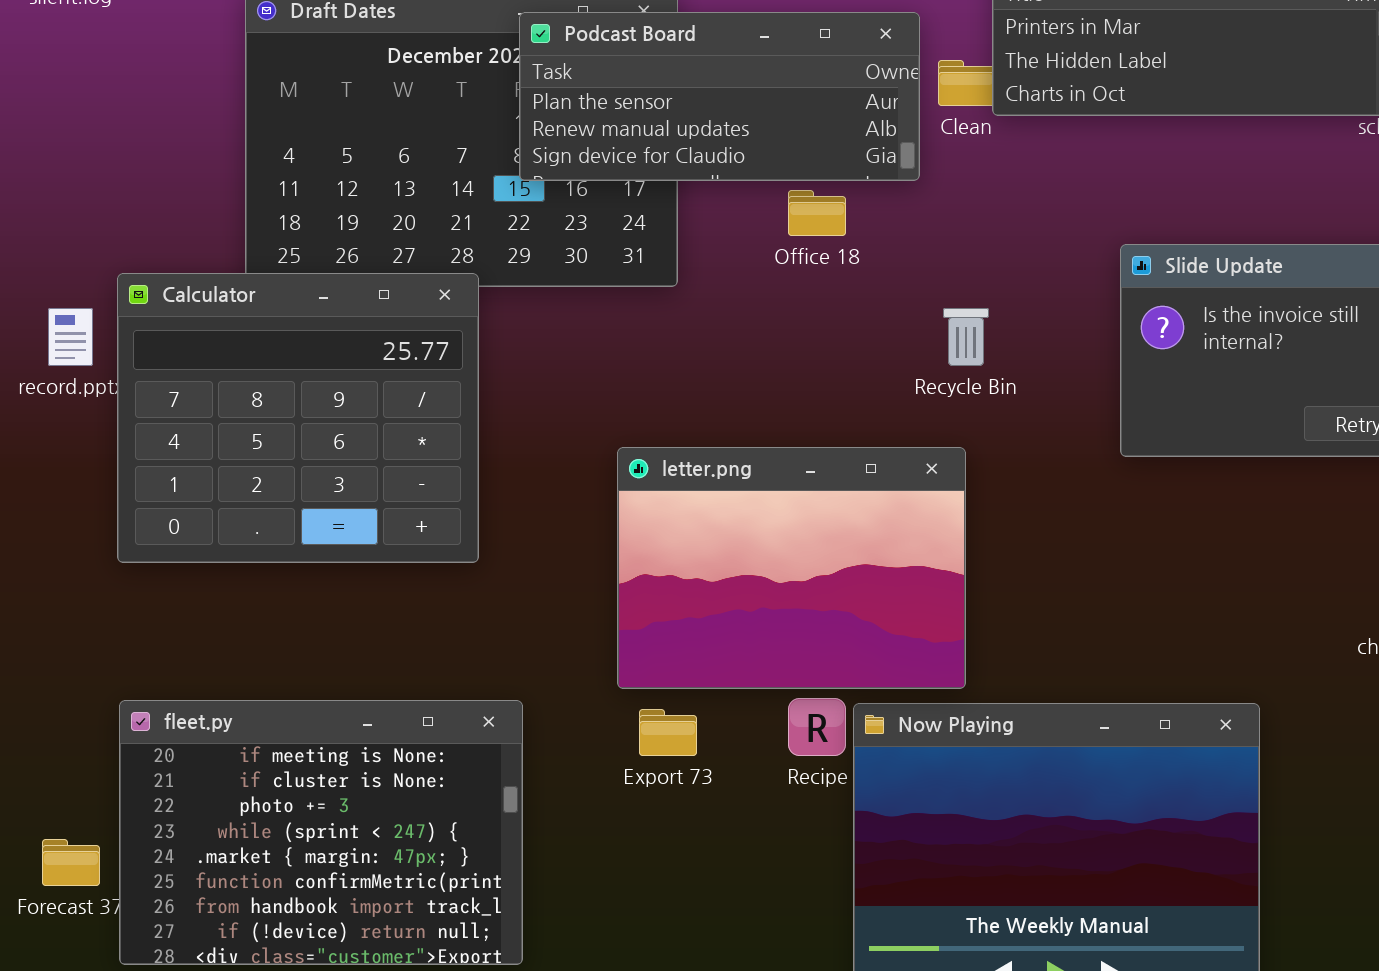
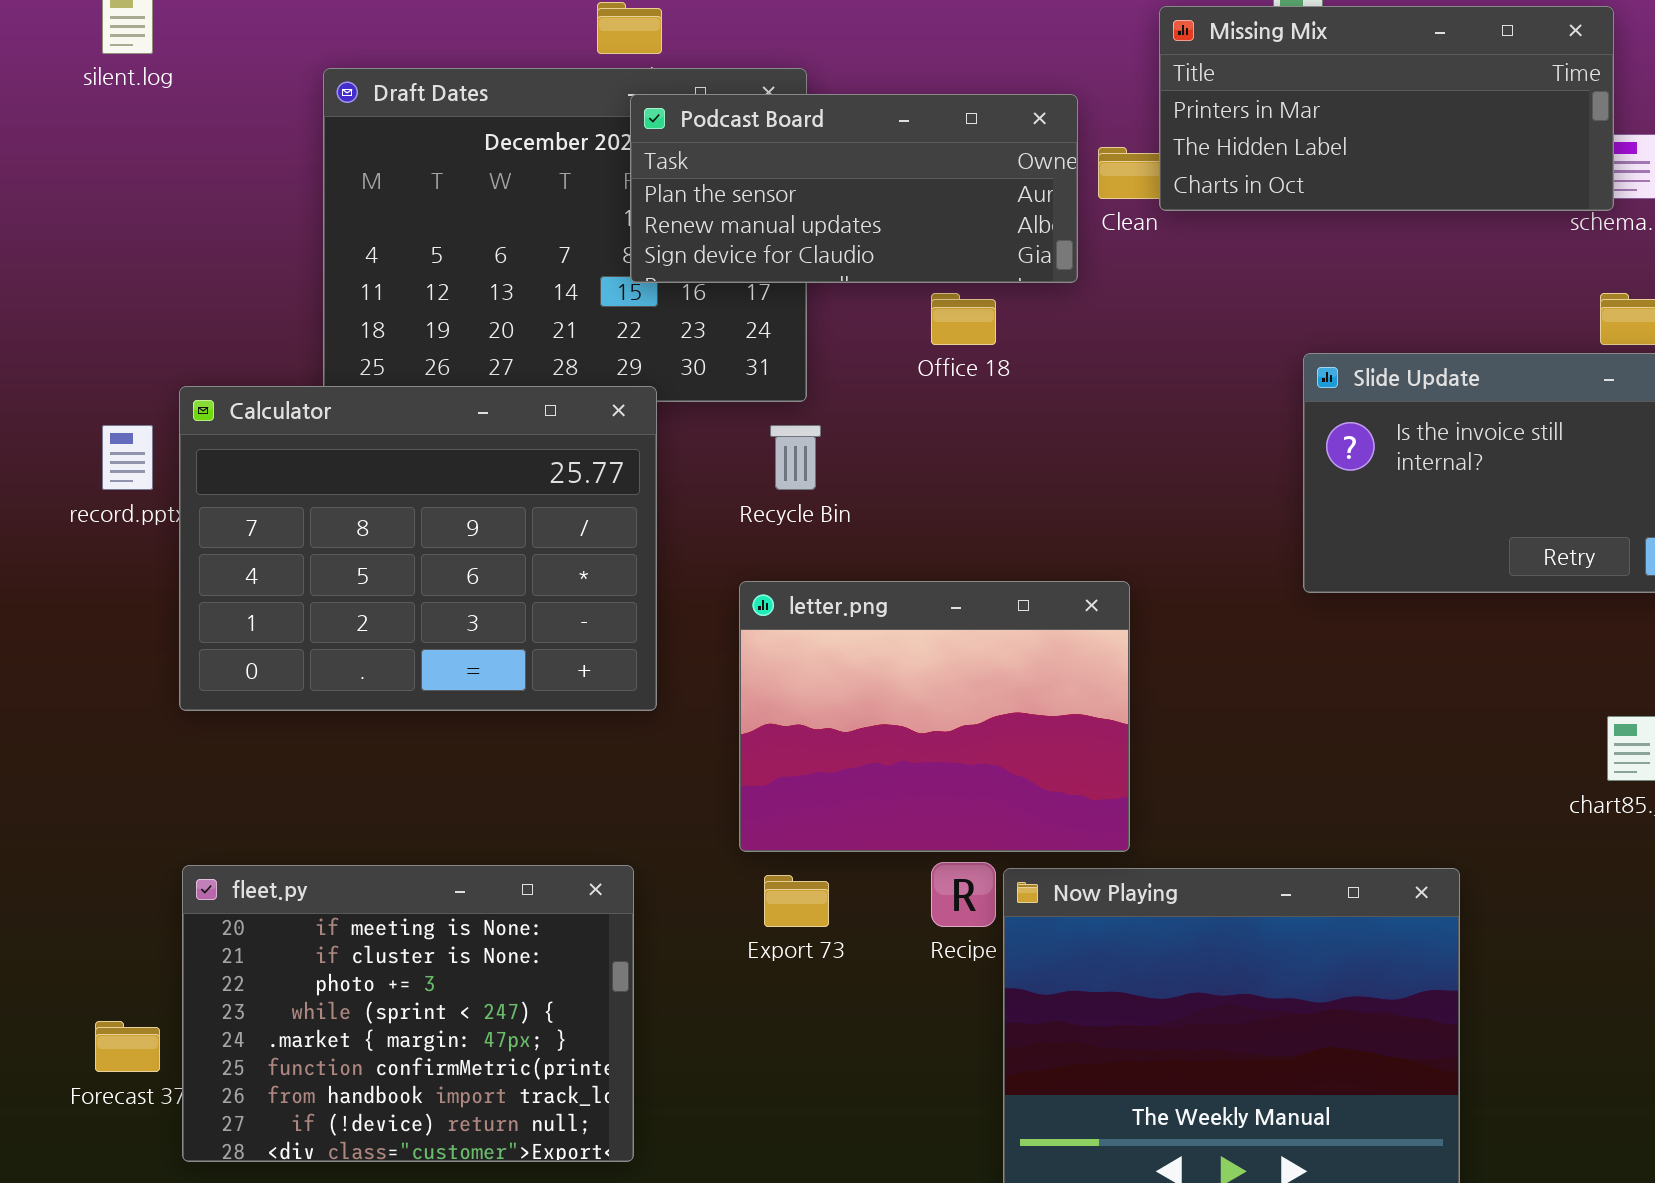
Calculator: [117,273,479,563] -> [179,386,657,711], resized
Recycle Bin: [943,308,989,366] -> [770,425,821,490], moved

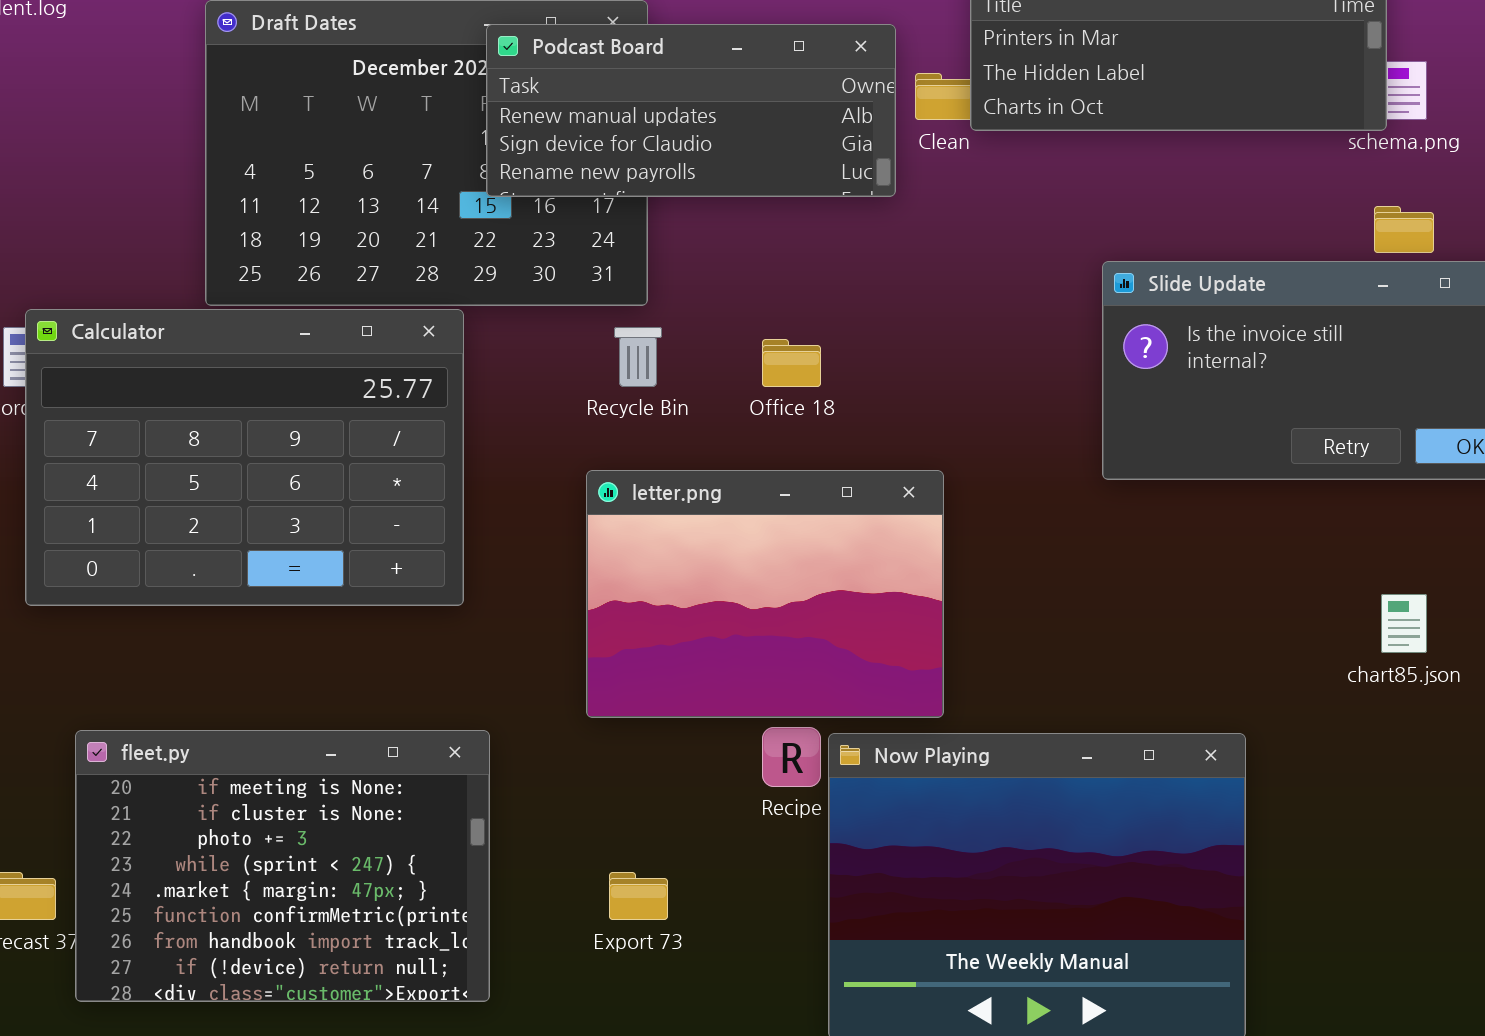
Podcast Board: [630,94,1078,283] -> [486,24,896,197], scrolled down 1 row
Office 18: [931,293,996,345] -> [762,339,821,387], moved
Calculator: [179,386,657,711] -> [25,309,464,606], moved
Export 73: [764,875,829,927] -> [609,872,668,920], moved

